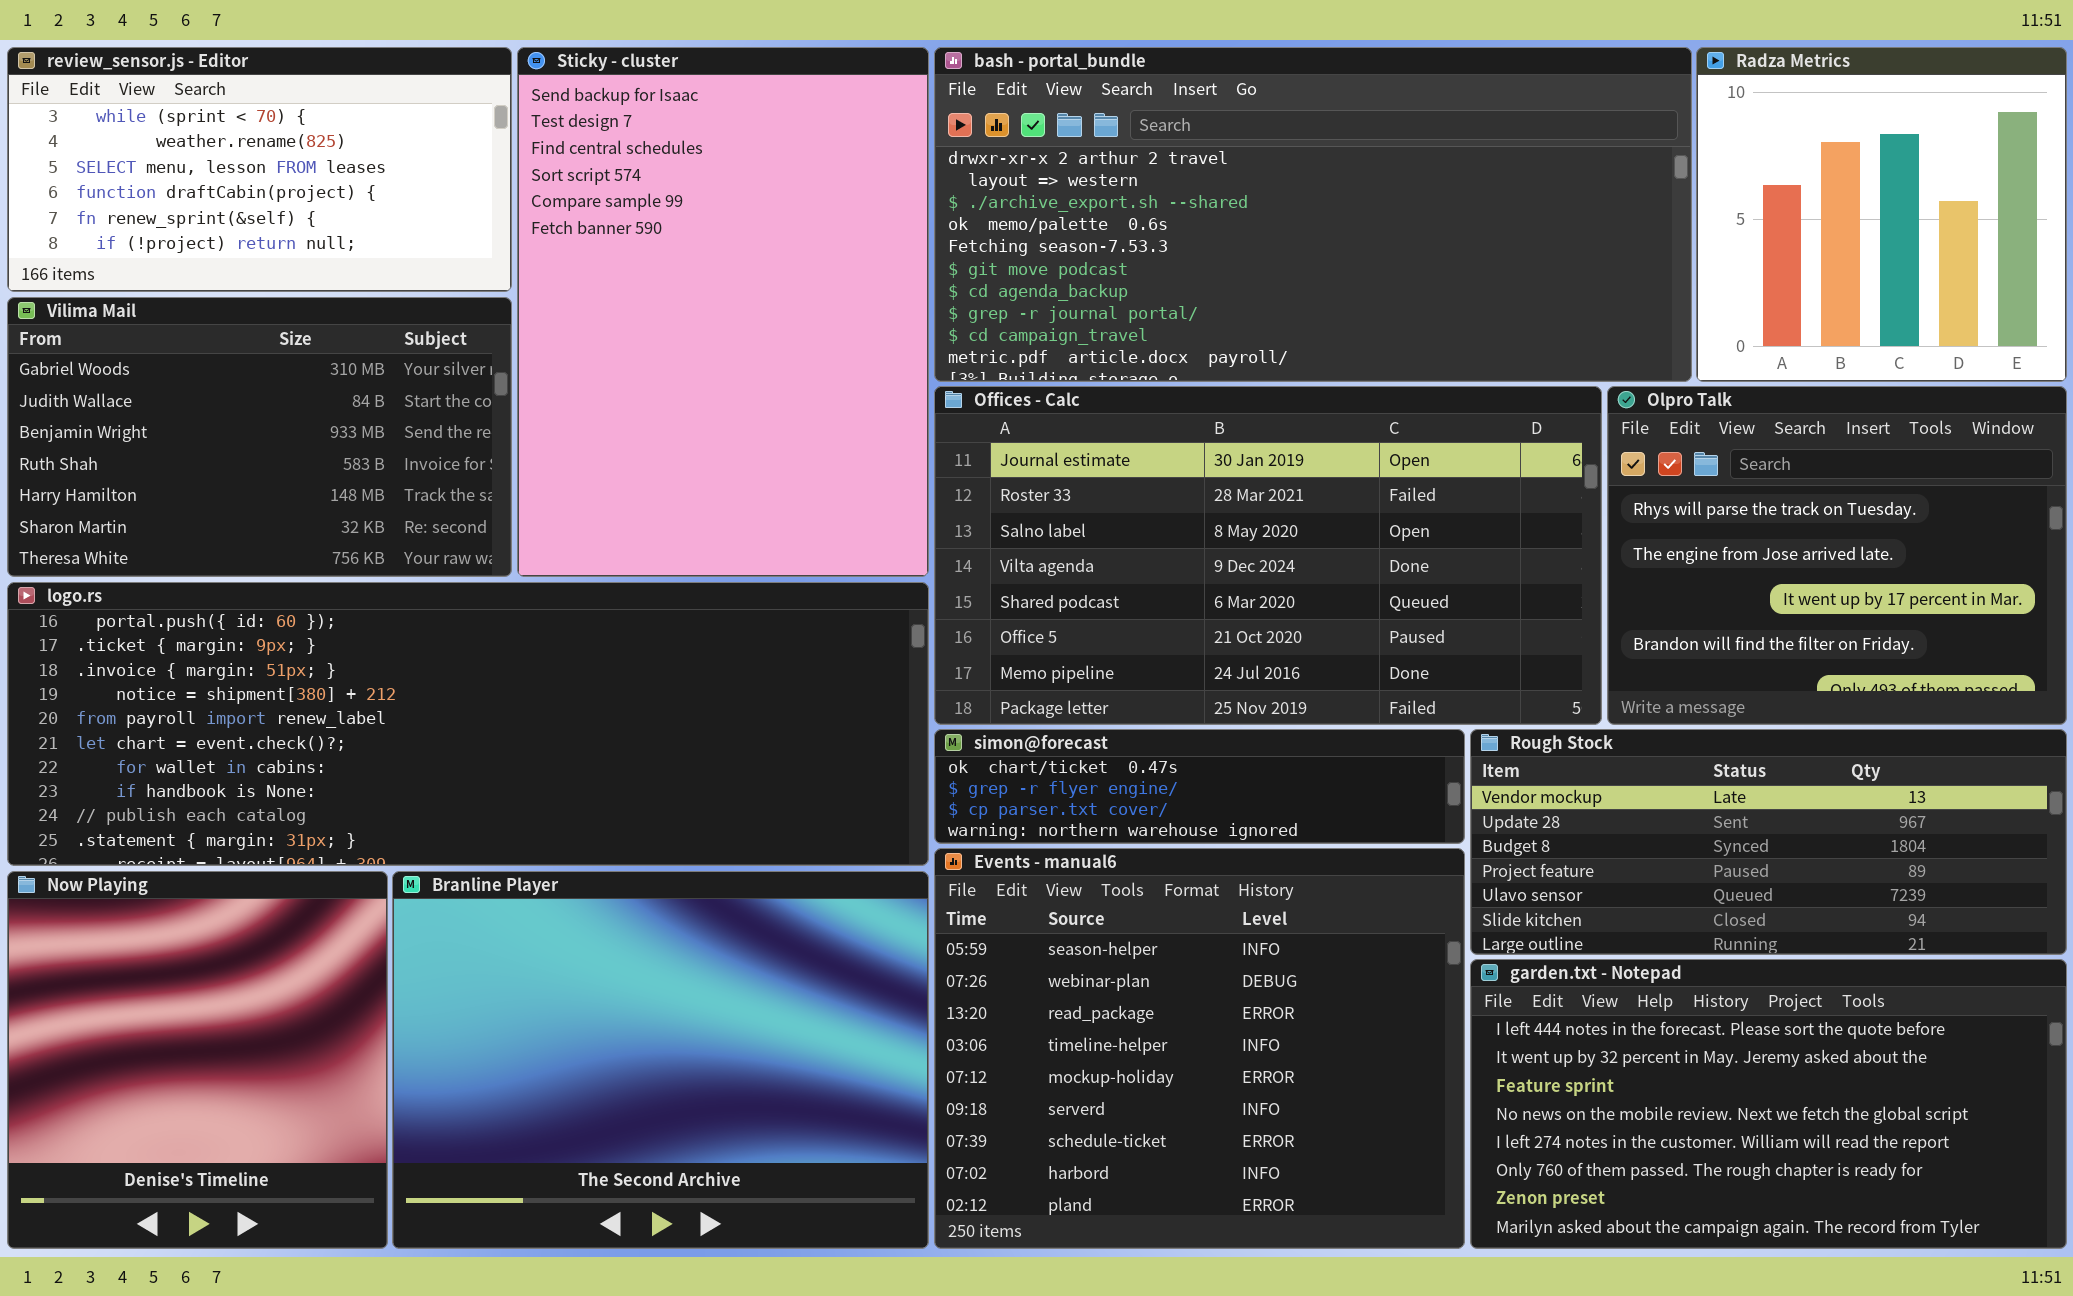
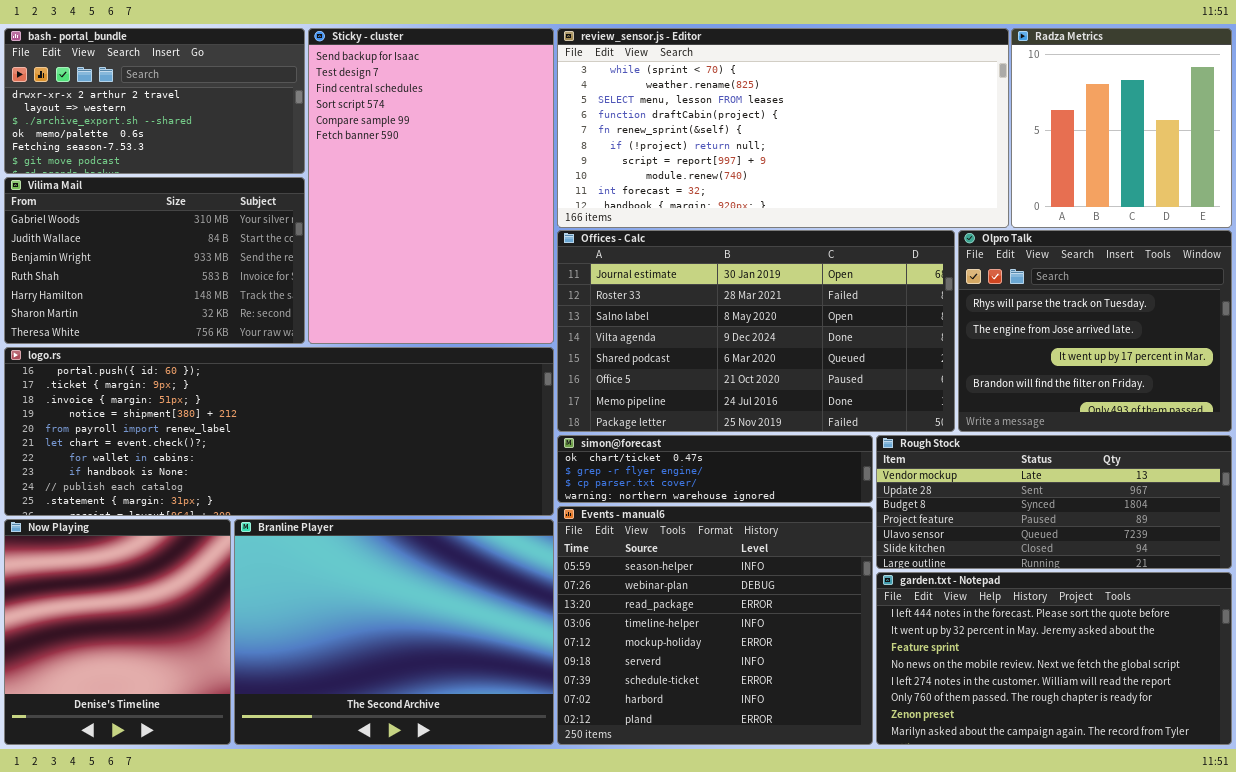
review_sensor.js - Editor: [7,47,512,292] -> [557,28,1009,228], moved, resized
bash - portal_bundle: [934,47,1692,382] -> [4,28,305,174], moved, resized

